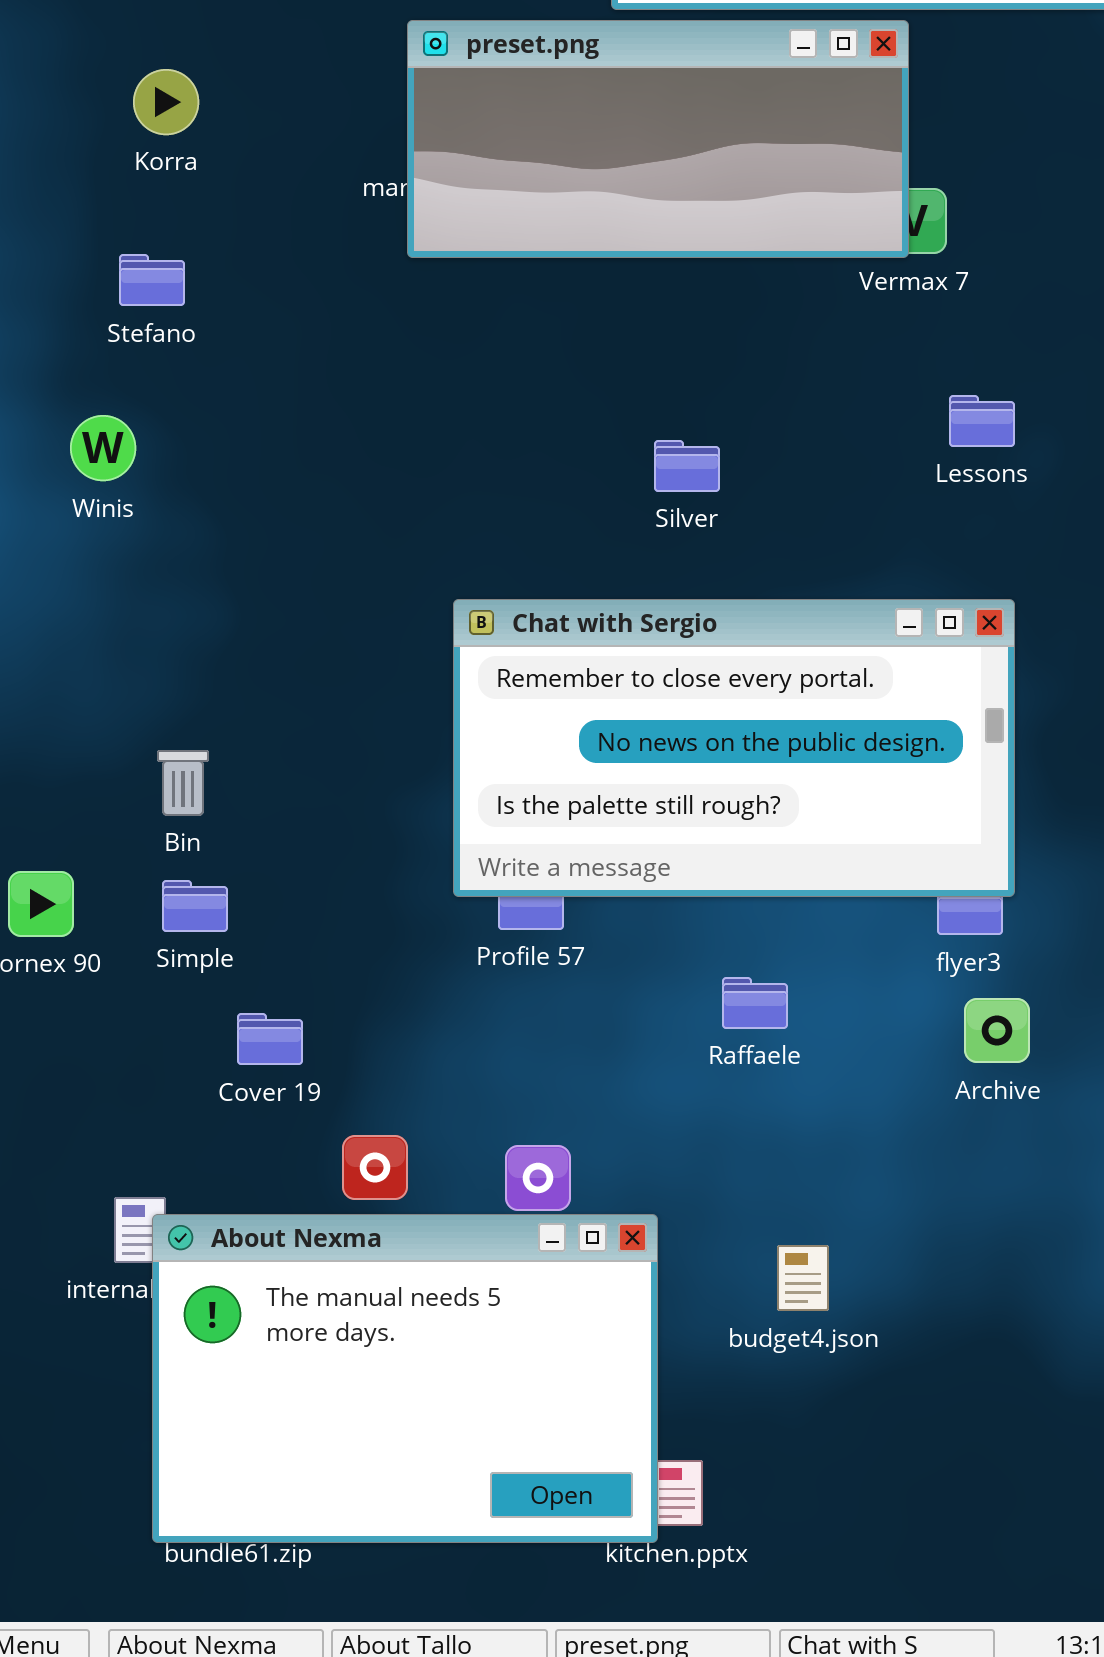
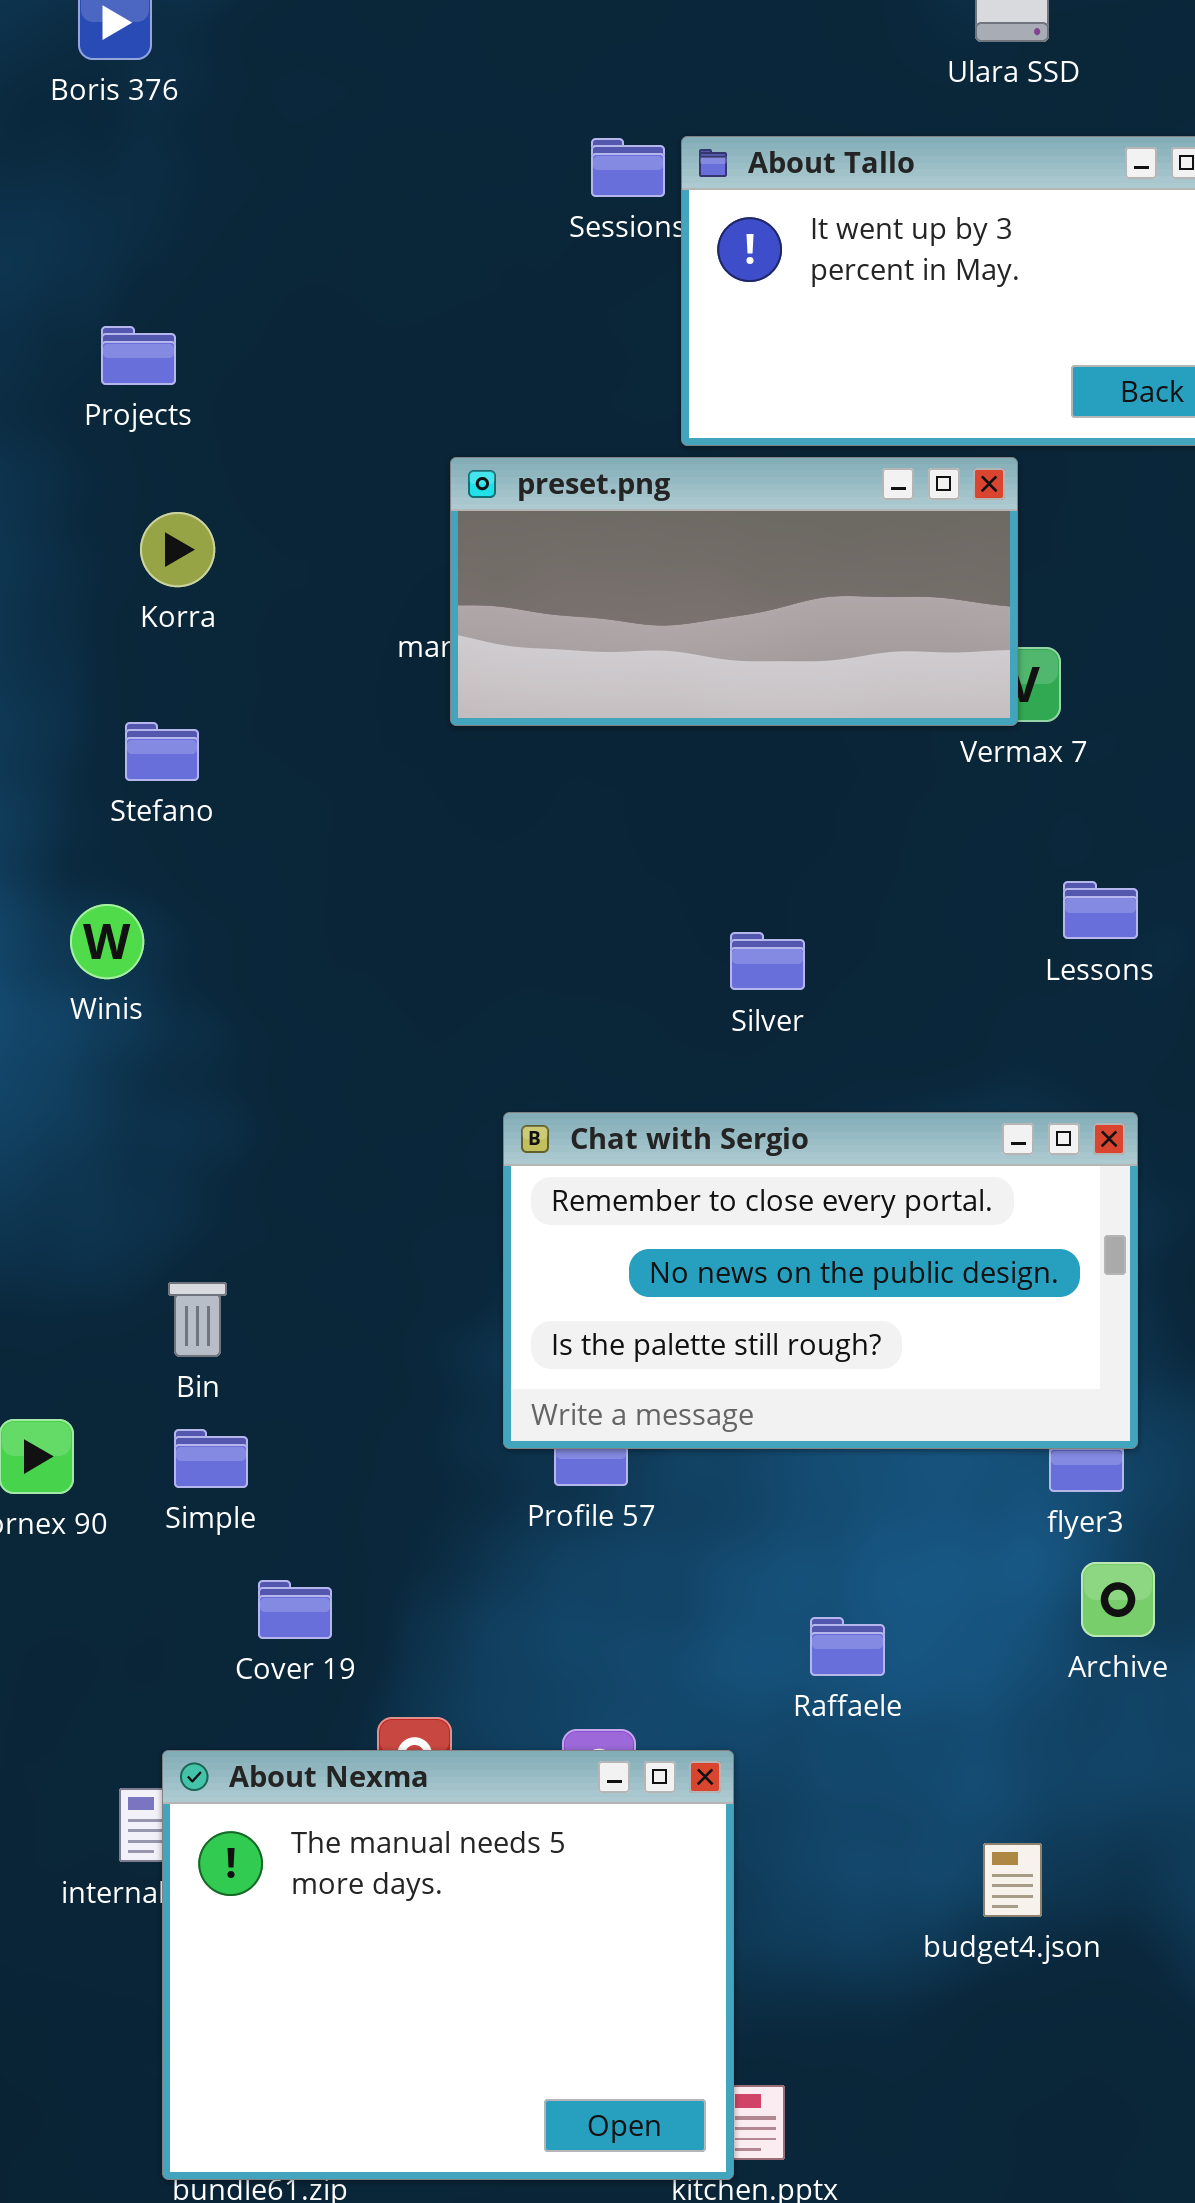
Raffaele: [722,977,788,1029] -> [810,1617,885,1676], moved
About Nexma: [152,1214,658,1543] -> [162,1750,734,2180], resized
budget4.json: [777,1245,829,1311] -> [983,1843,1042,1917], moved

